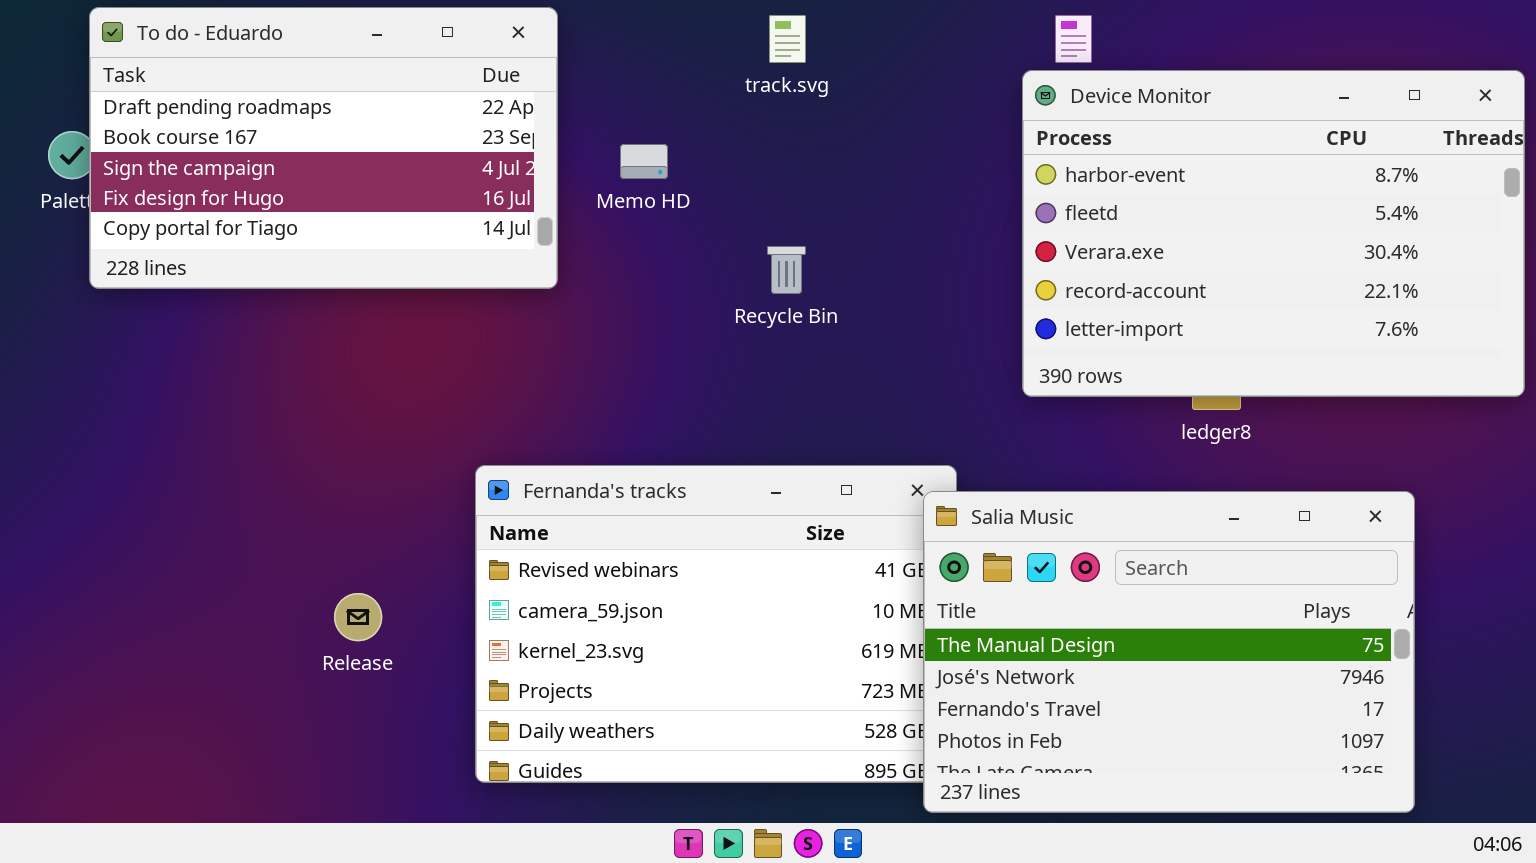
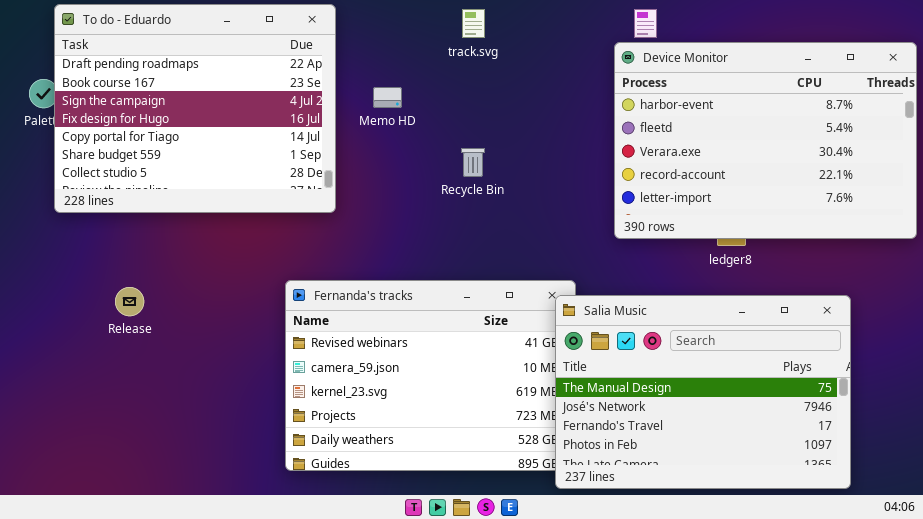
To do - Eduardo: [89,7,558,289] -> [54,4,336,213], resized
Release: [334,593,382,641] -> [115,287,144,316], moved

